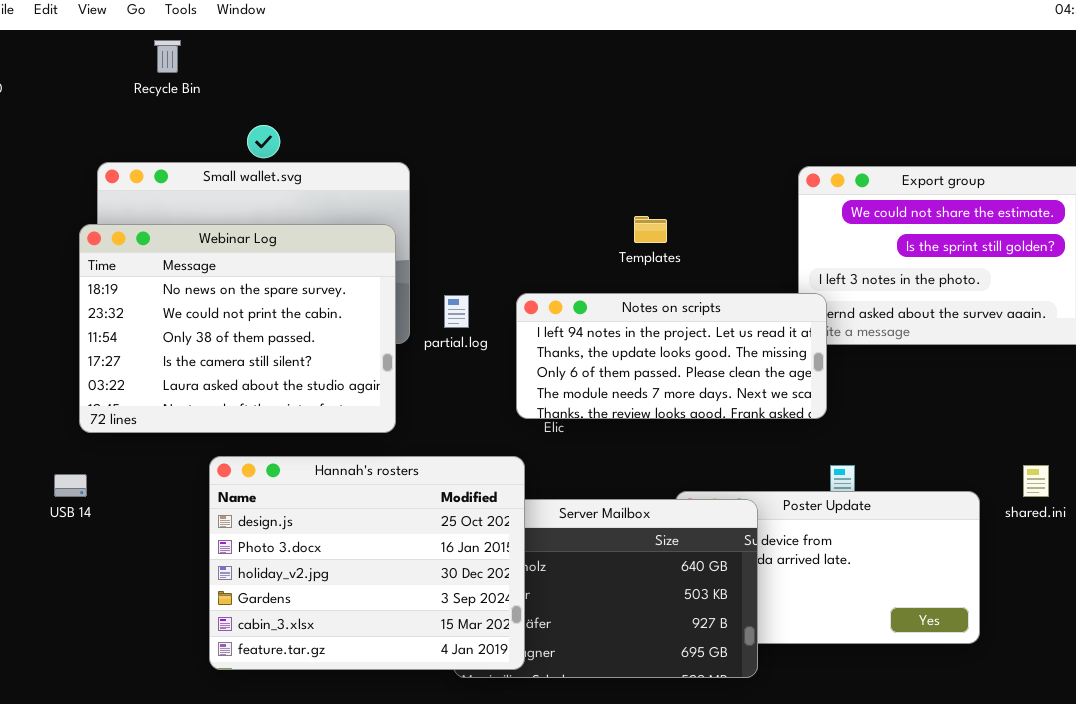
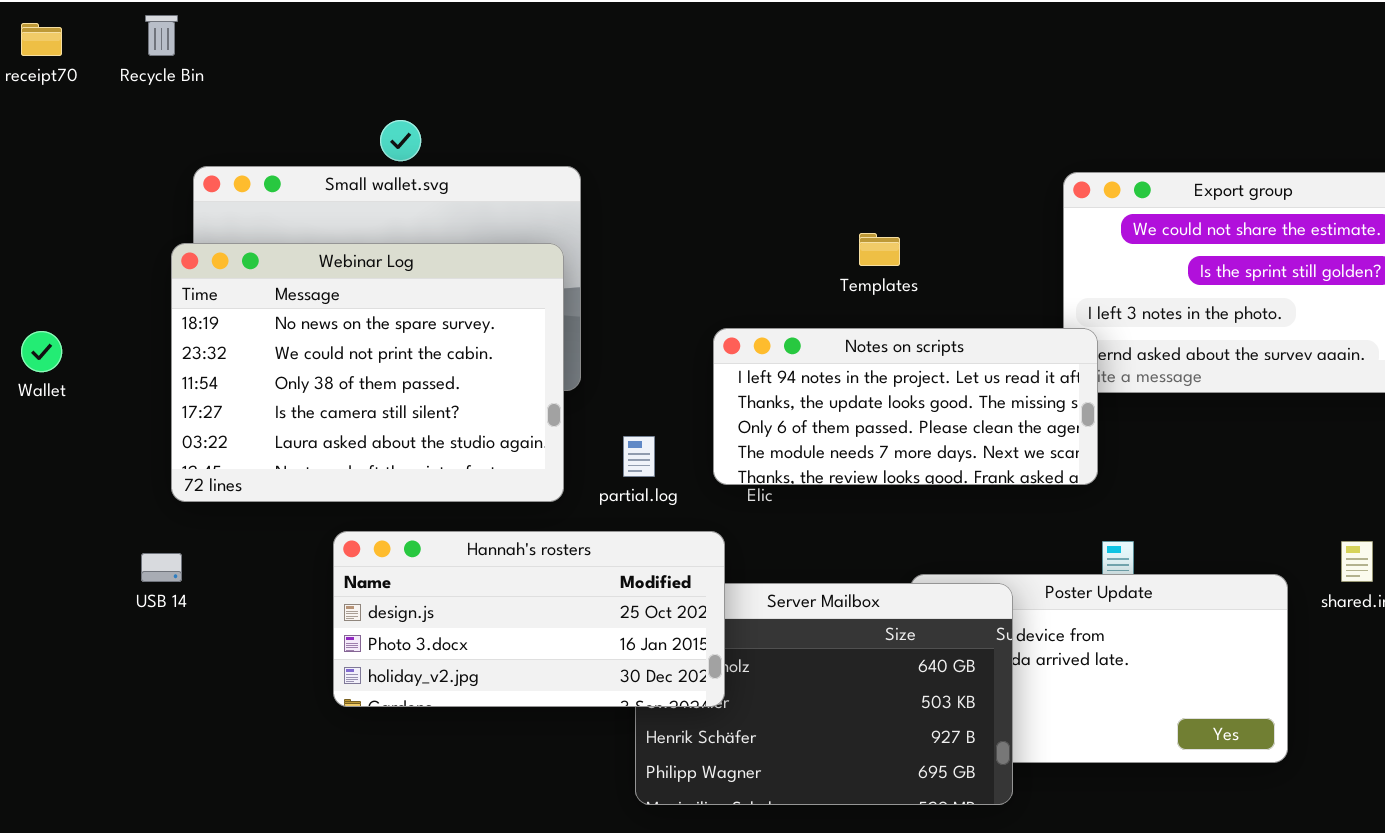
Recycle Bin: [154,40,181,73] -> [145,15,178,56], moved
partial.log: [444,295,469,328] -> [623,436,655,477], moved
Hannah's rosters: [209,456,525,670] -> [333,531,725,707], resized

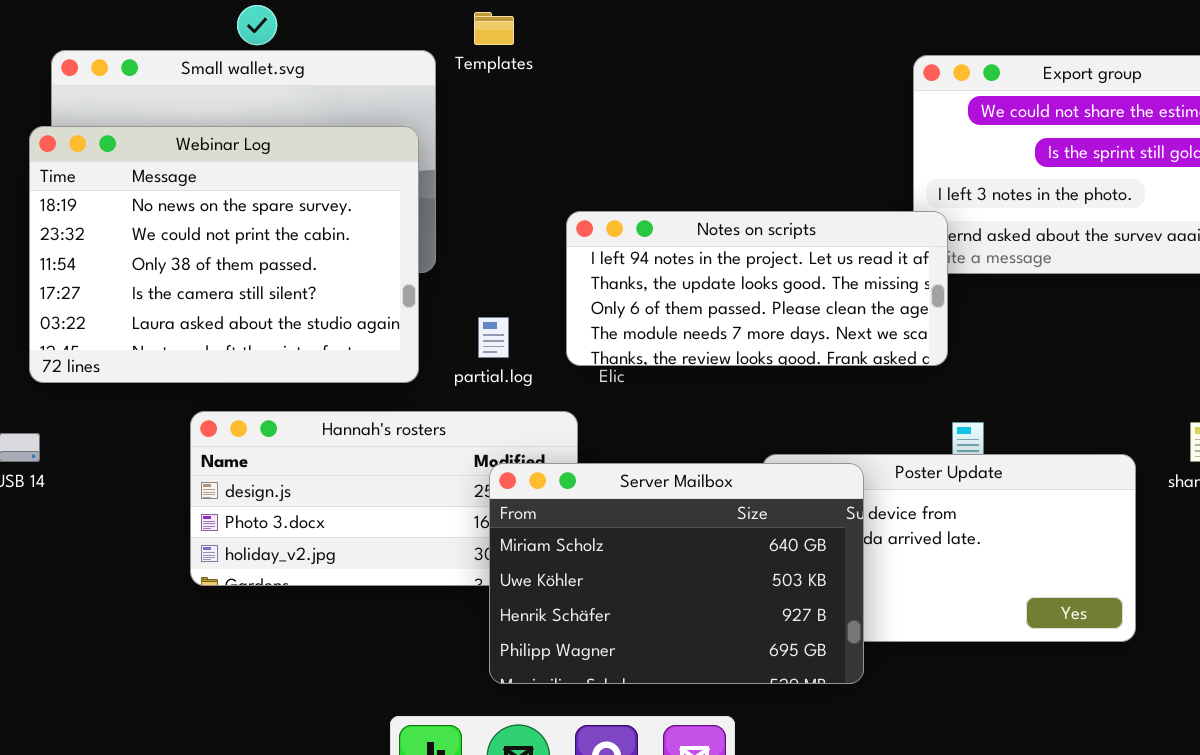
Templates: [859,233,900,266] -> [474,12,514,45], moved
Server Mailbox: [635,583,1013,805] -> [489,463,864,684], raised

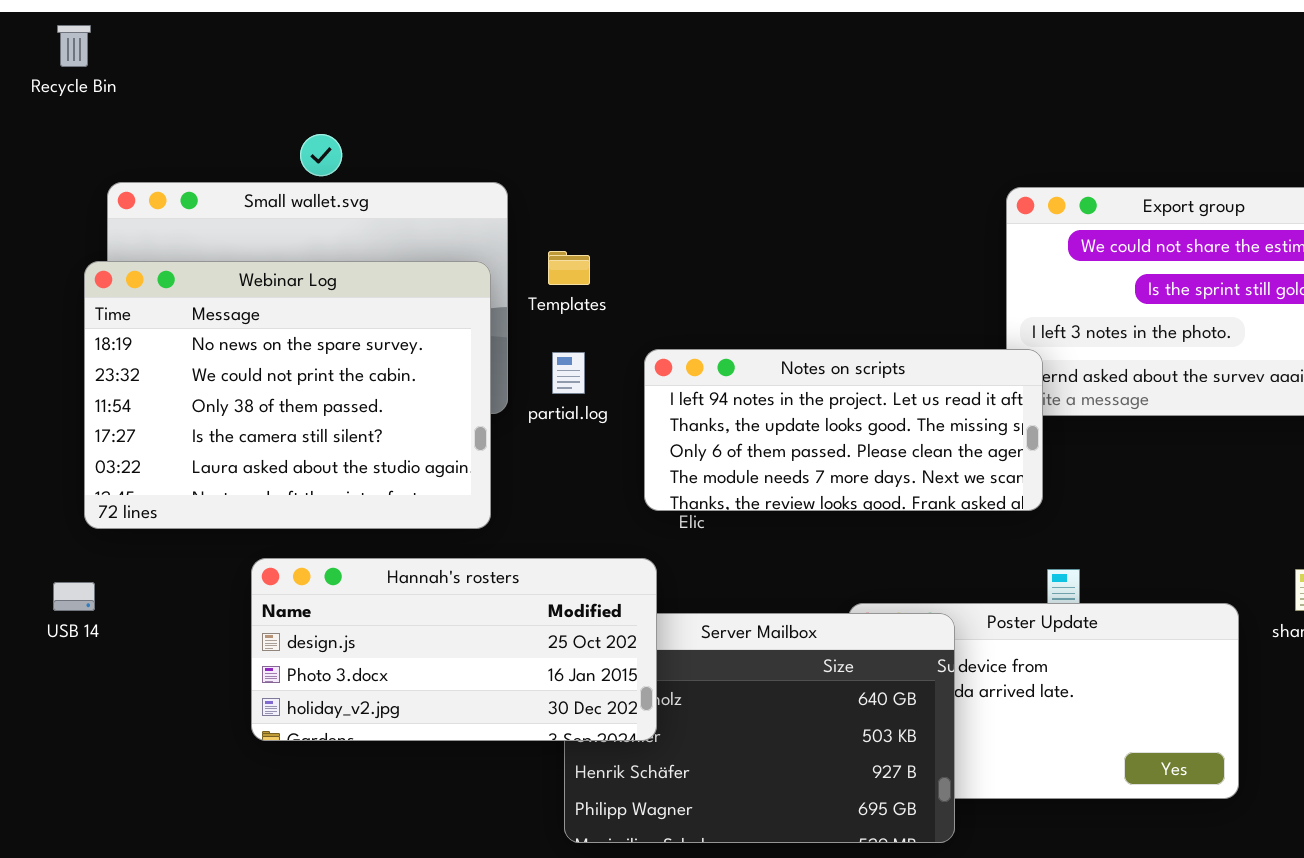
Templates: [474,12,514,45] -> [548,251,590,285], moved
partial.log: [478,317,509,358] -> [552,352,585,394], moved
Hannah's rosters: [190,411,578,586] -> [251,558,657,741], raised

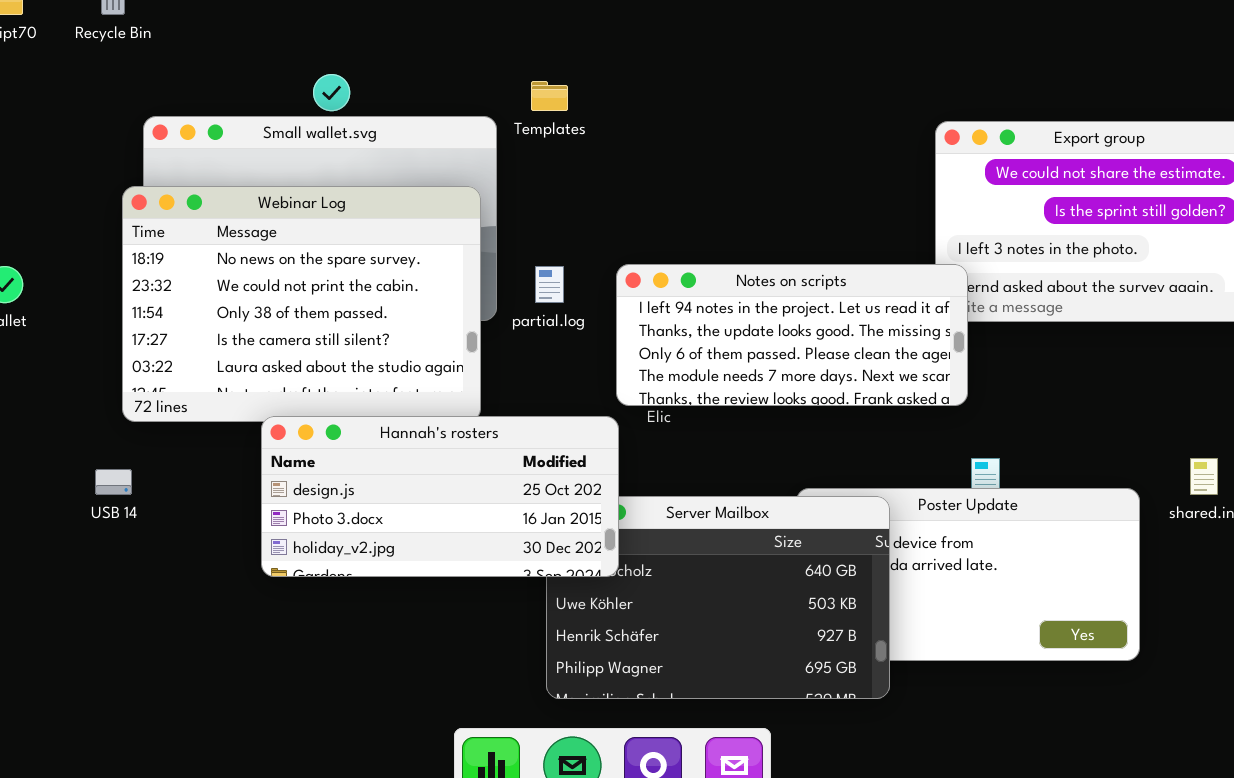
Templates: [548,251,590,285] -> [531,81,568,111], moved
Hannah's rosters: [251,558,657,741] -> [261,416,619,577], moved

